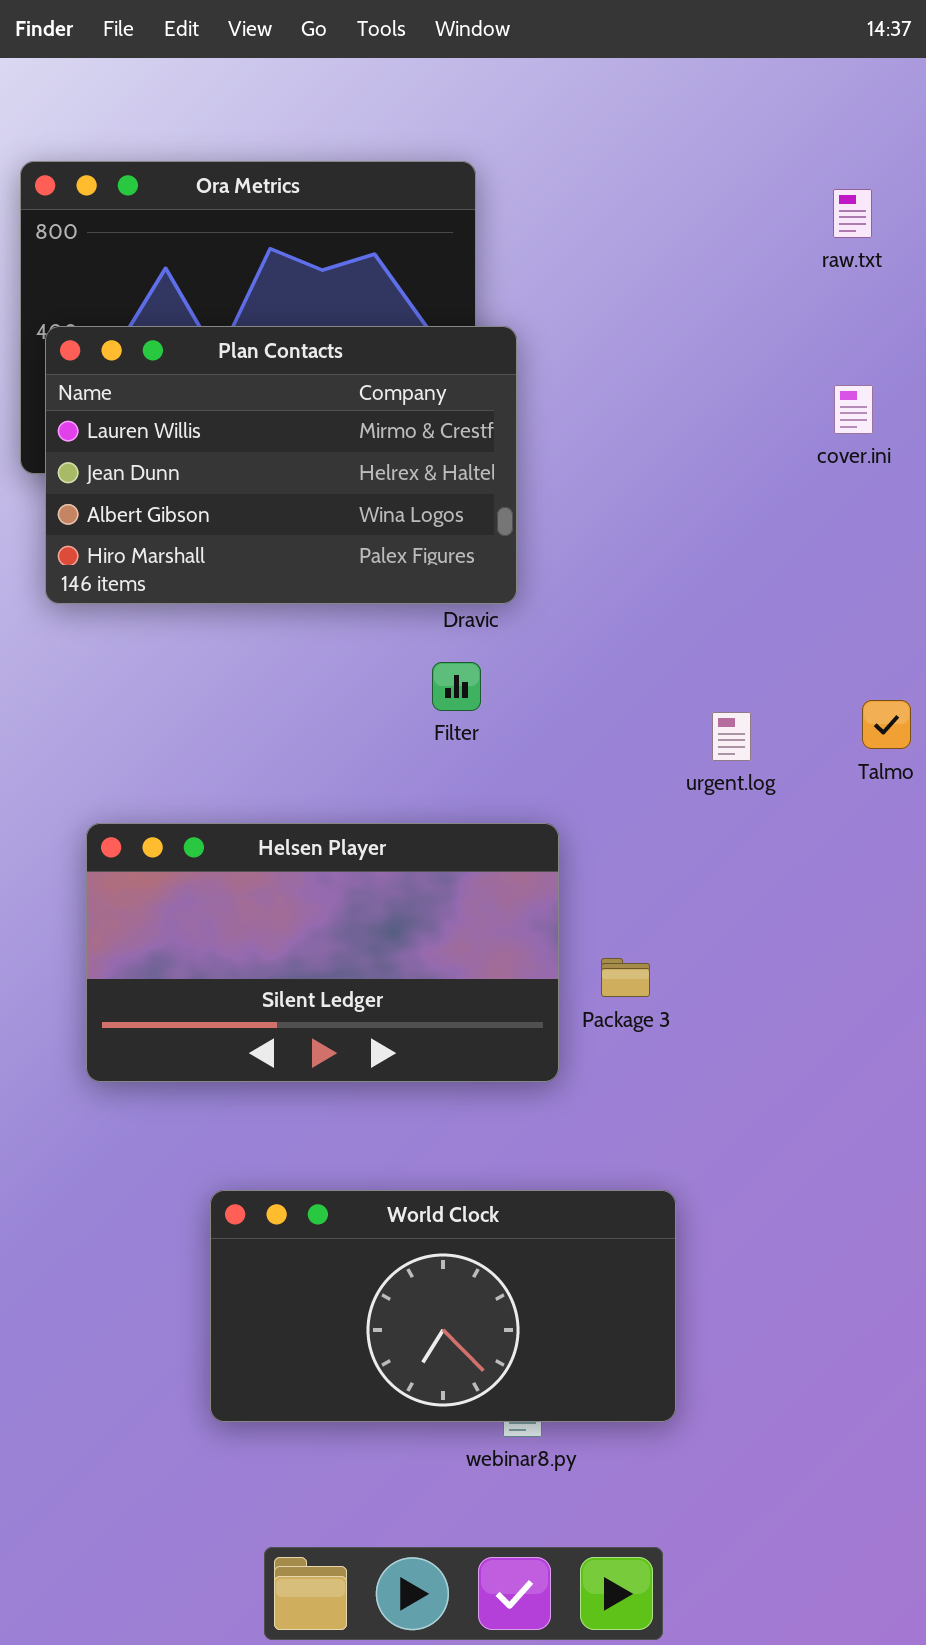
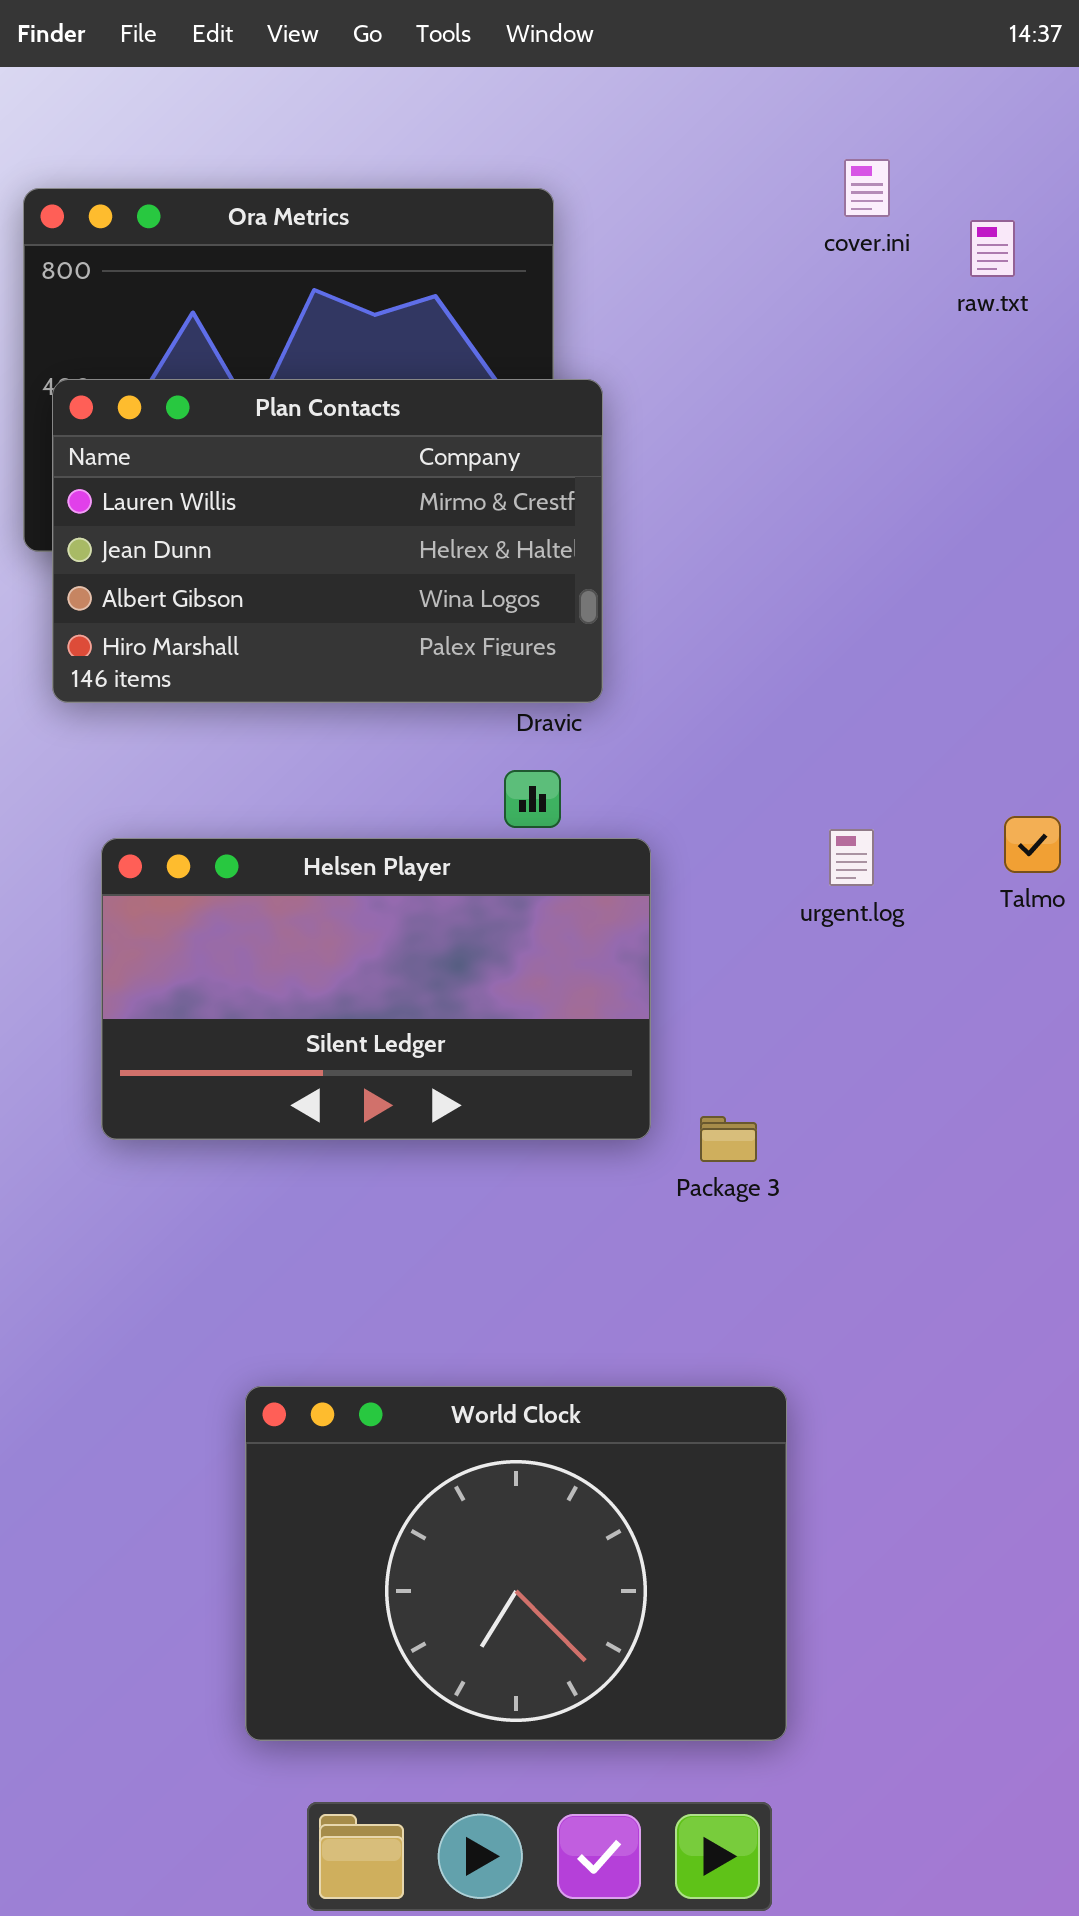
cover.ini: [834,385,873,434] -> [844,159,890,217], moved
Helsen Player: [86,823,559,1082] -> [101,838,651,1140], moved
World Clock: [210,1190,676,1422] -> [245,1386,787,1741], resized

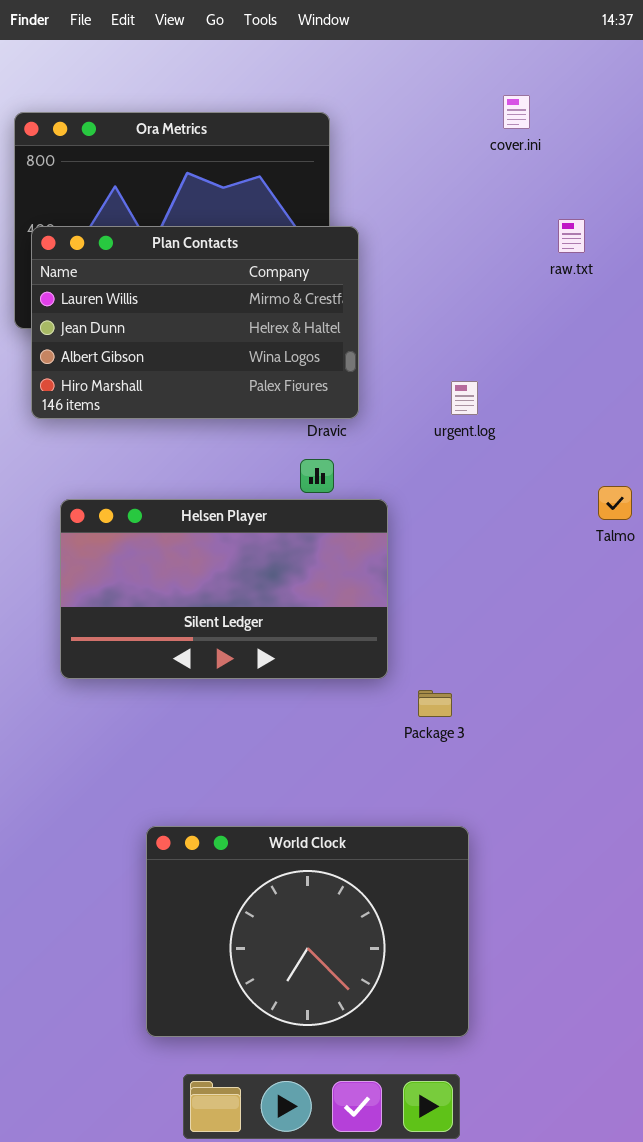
raw.txt: [970,220,1015,277] -> [558,219,585,253], moved
urgent.log: [829,829,874,886] -> [451,381,478,415], moved
Package 3: [700,1116,757,1162] -> [418,690,452,717], moved

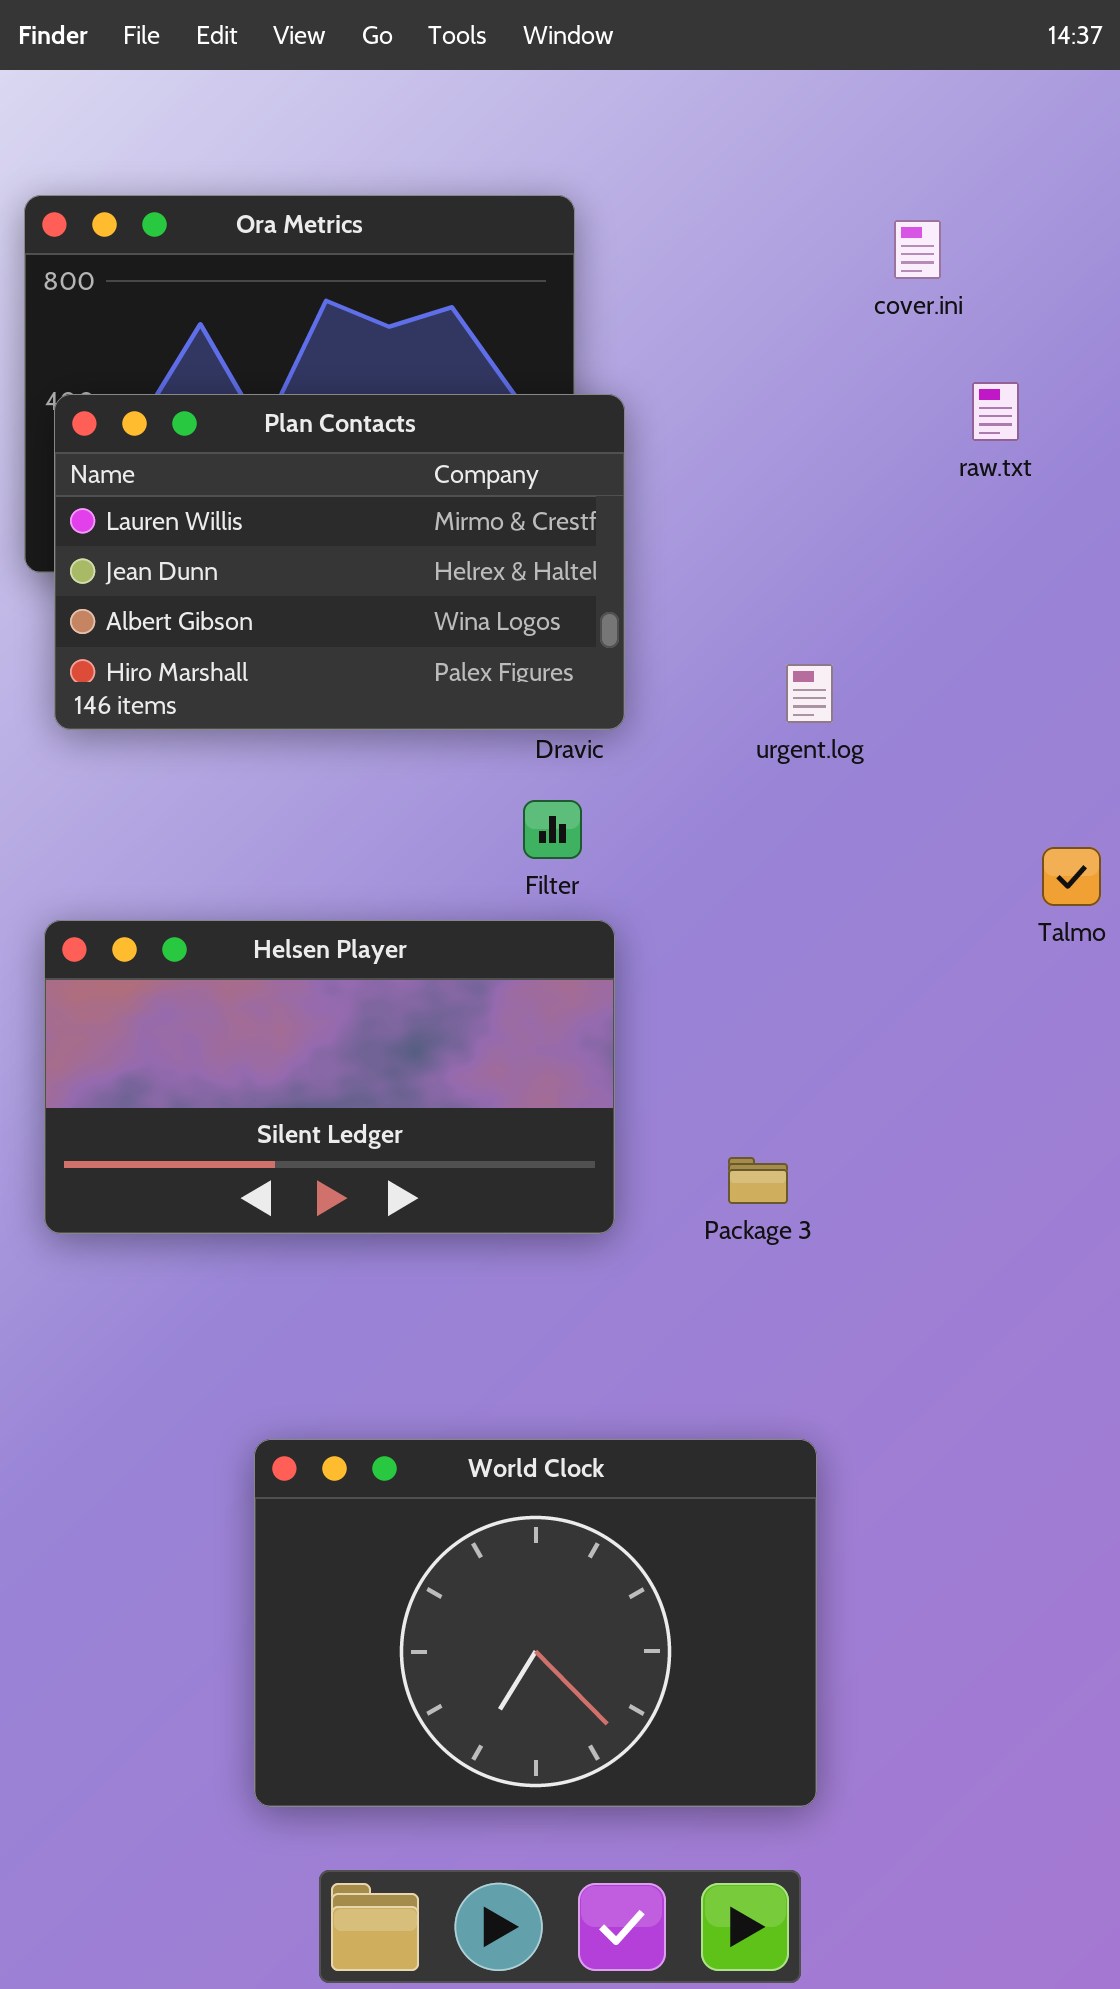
cover.ini: [503,95,530,129] -> [894,220,941,279], moved
Helsen Player: [60,499,388,679] -> [44,920,615,1234], moved
Package 3: [418,690,452,717] -> [728,1157,788,1204], moved

